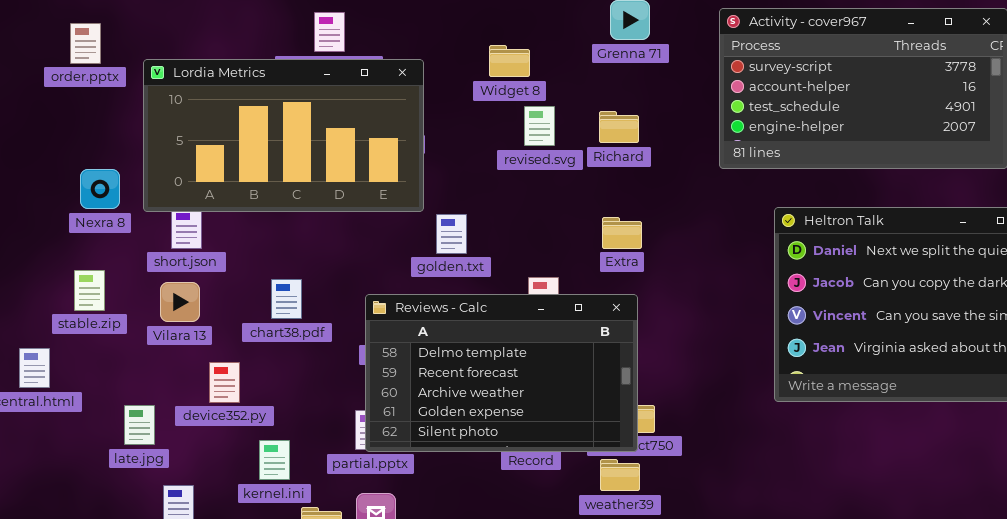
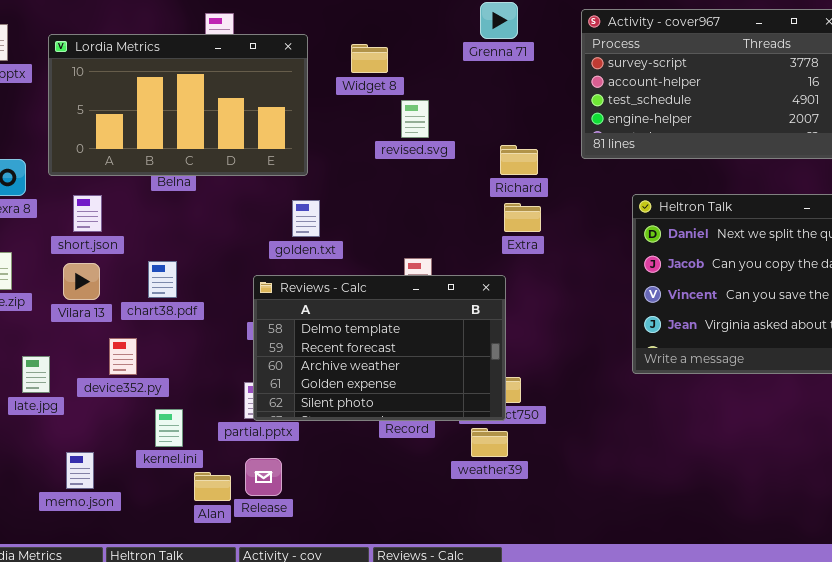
Widget 8: [489,45,530,77] -> [351,44,388,73], moved
Lordia Metrics: [143,59,424,212] -> [48,34,308,176], moved
Richard: [599,111,639,143] -> [500,145,538,175], moved
golden.txt: [436,214,467,254] -> [292,200,320,237], moved
Extra: [602,217,642,249] -> [504,203,541,232], moved
chart38.pdf: [271,279,302,319] -> [148,261,177,298], moved
late.jpg: [124,405,155,445] -> [22,356,50,393], moved

